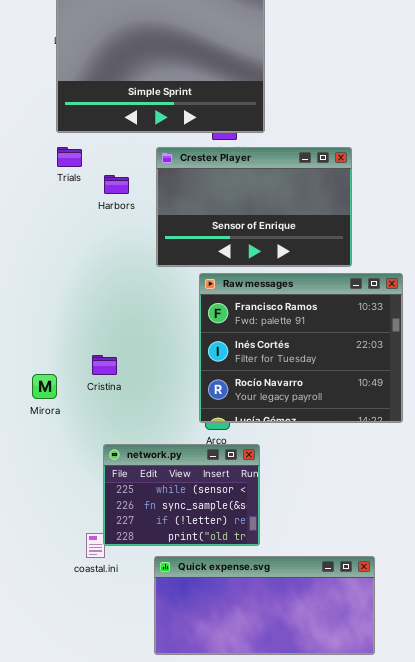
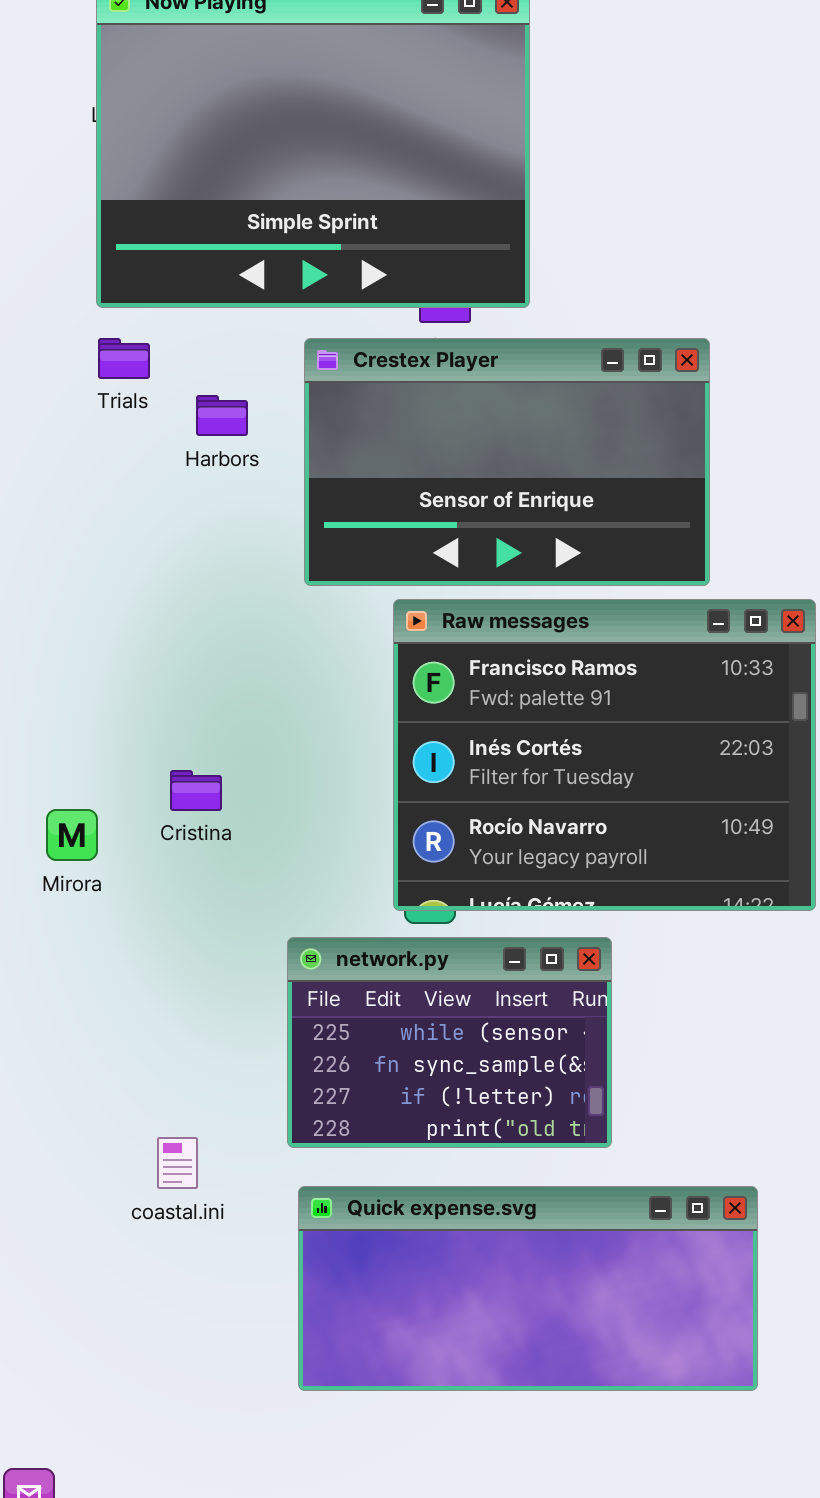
network.py: [103,444,260,546] -> [287,937,612,1148], moved

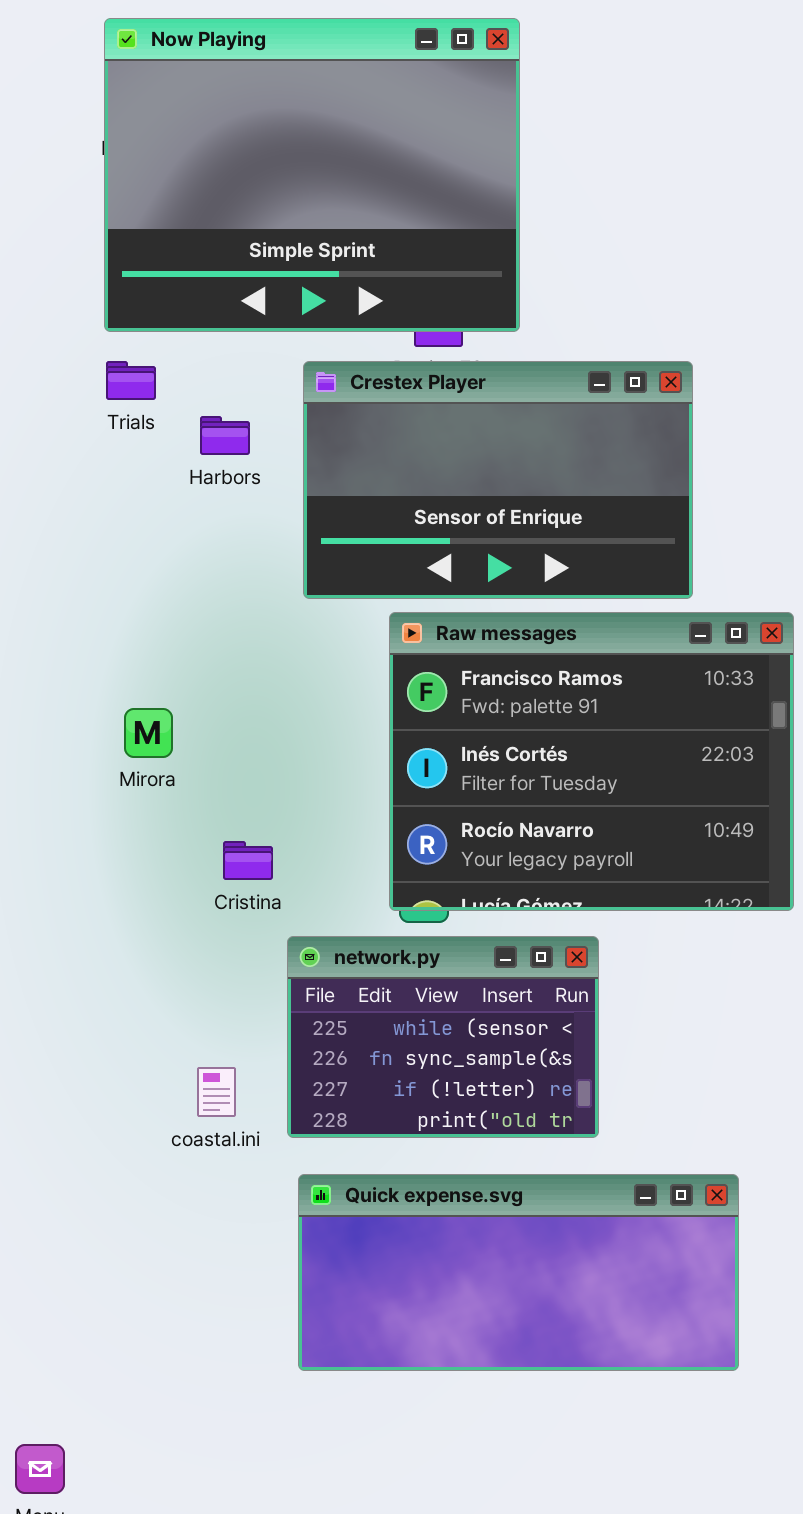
Cristina: [170,770,222,811] -> [223,841,273,880], moved
Mirora: [46,809,98,861] -> [124,708,173,758], moved
coastal.ini: [157,1137,198,1189] -> [197,1067,236,1117], moved

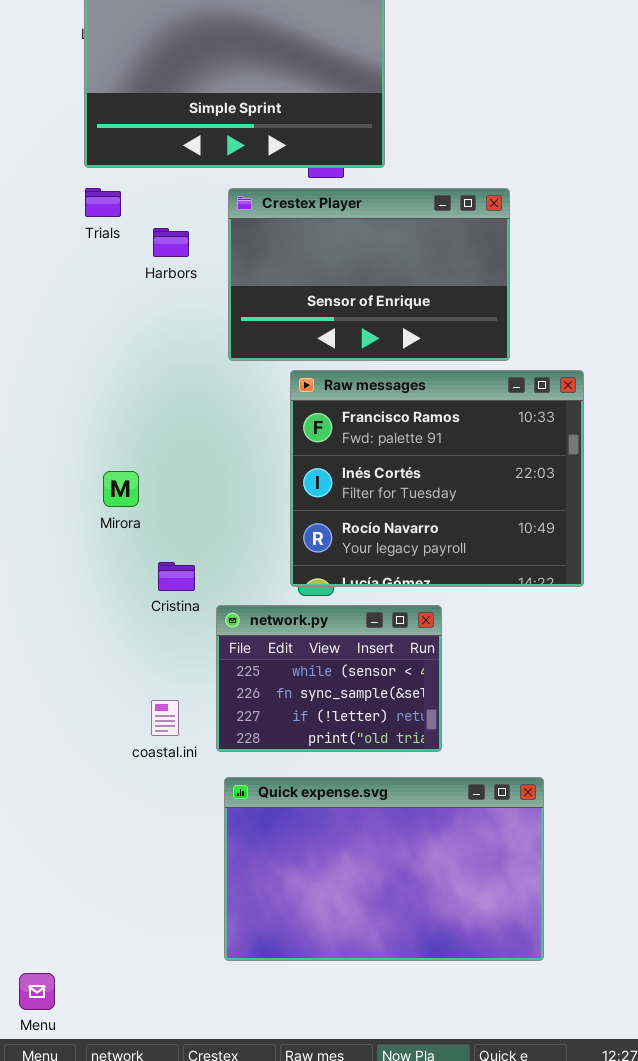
Mirora: [124,708,173,758] -> [103,471,139,507], moved
Cristina: [223,841,273,880] -> [158,562,195,591], moved
Quick expense.svg: [298,1174,739,1371] -> [224,777,544,961], resized

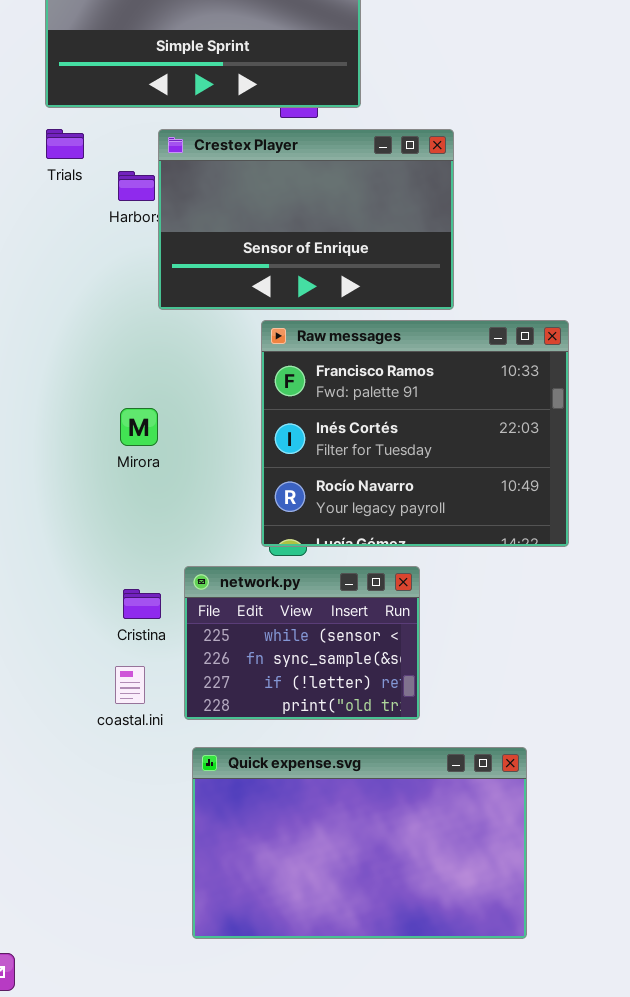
Crestex Player: [228,188,510,361] -> [158,129,454,310], moved
Mirora: [103,471,139,507] -> [120,408,158,446], moved
Cristina: [158,562,195,591] -> [123,589,161,619], moved

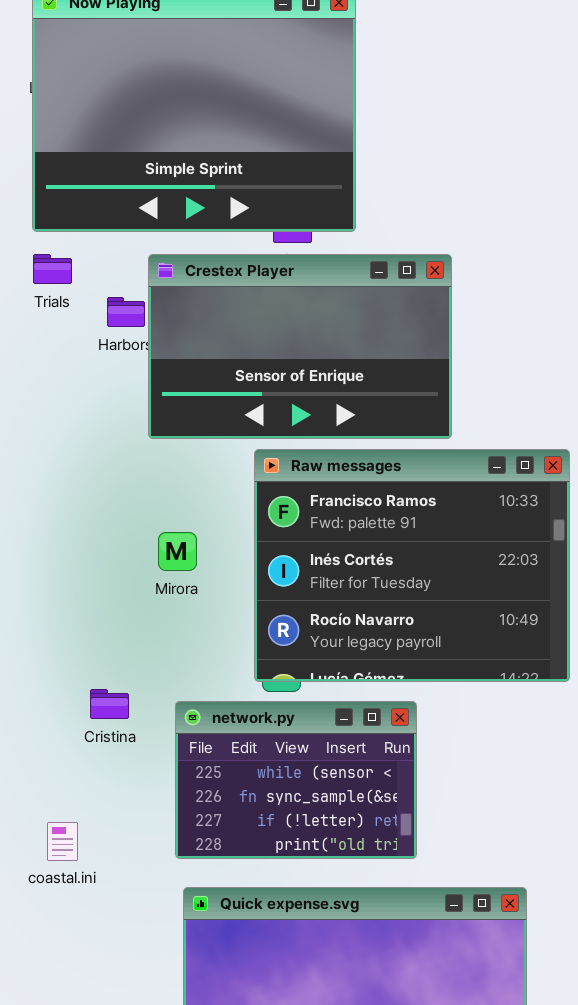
Mirora: [120,408,158,446] -> [158,532,197,571], moved
Cristina: [123,589,161,619] -> [90,689,129,719], moved
coastal.ini: [115,666,145,704] -> [47,822,78,861], moved

